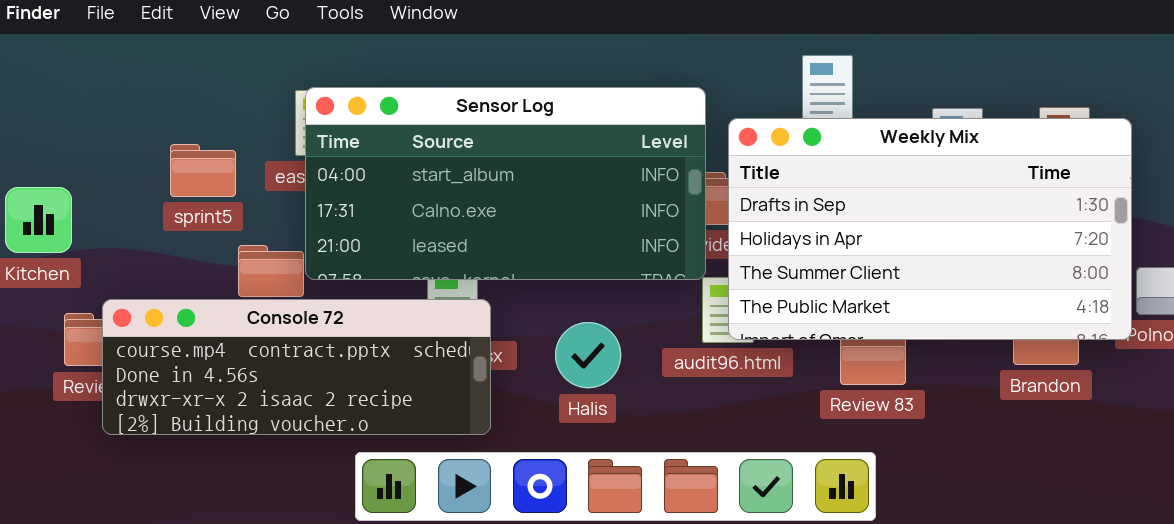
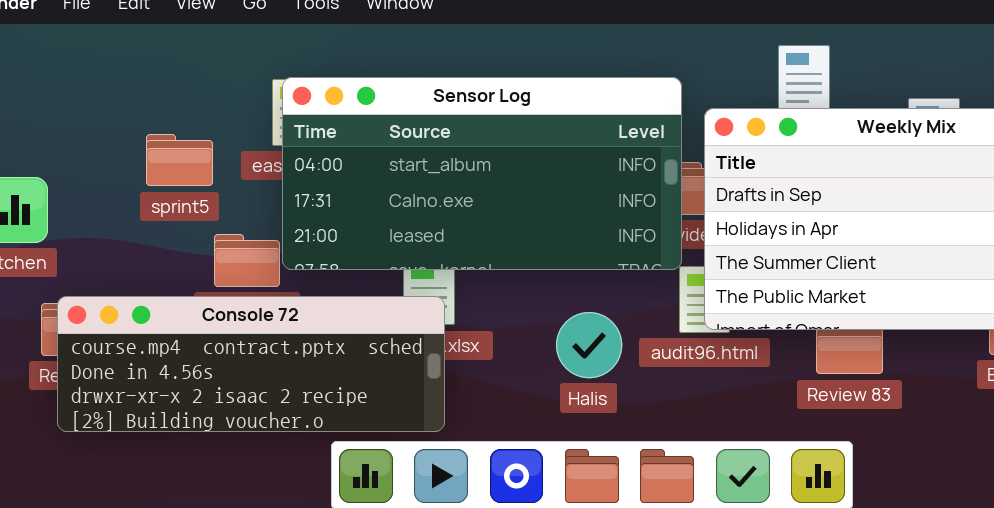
Console 72: [102,299,491,435] -> [57,296,445,432], moved
Halis: [555,322,621,388] -> [556,312,622,378], moved

